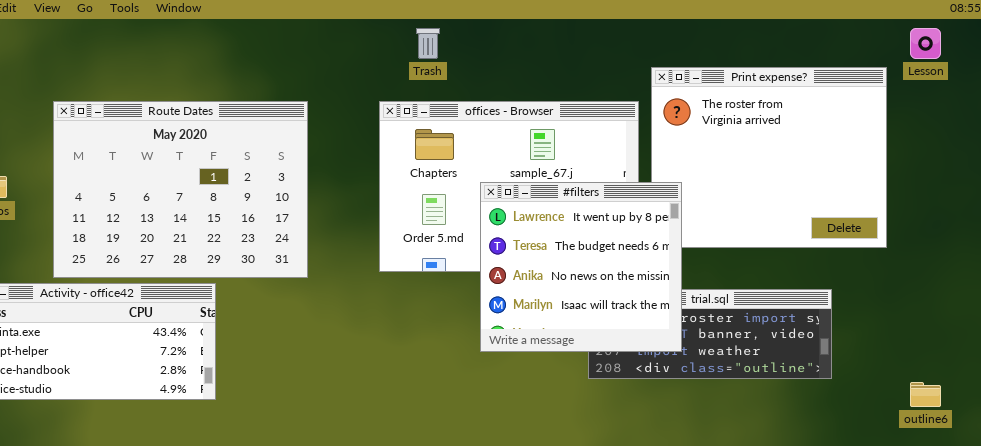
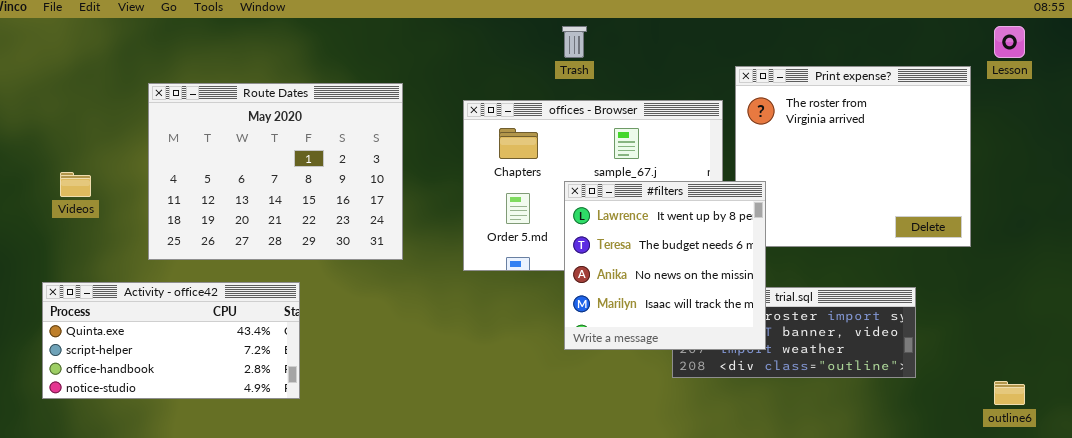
Trash: [416,28,440,59] -> [562,26,587,58], moved
Route Dates: [53,101,308,278] -> [148,83,403,260], moved

